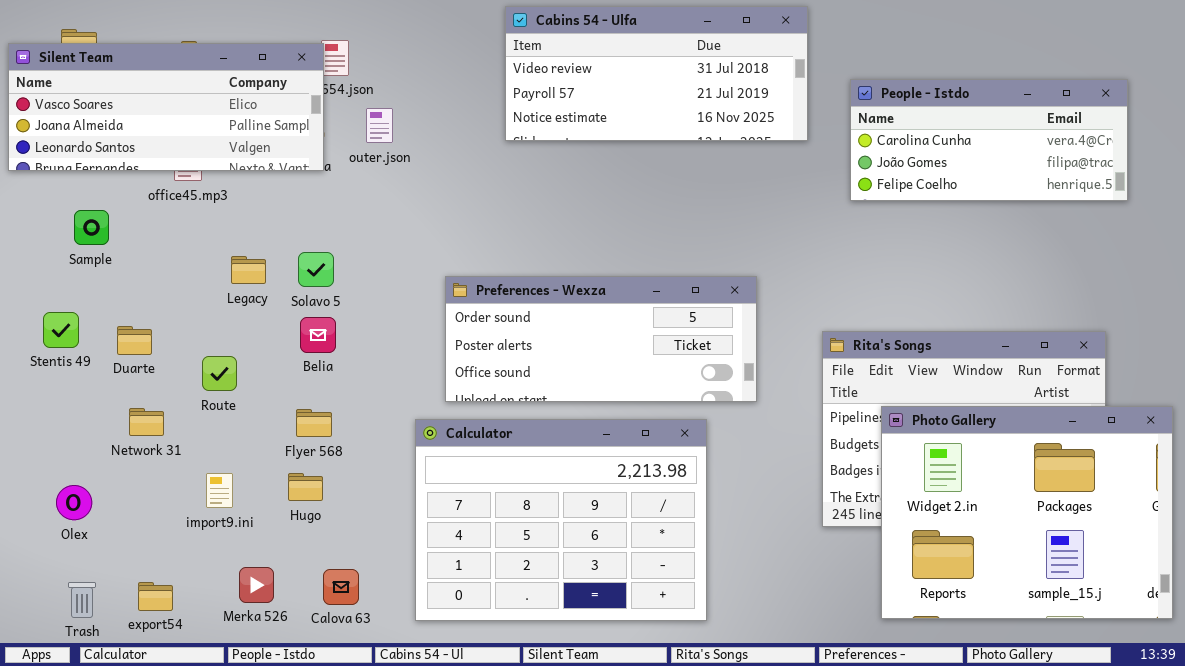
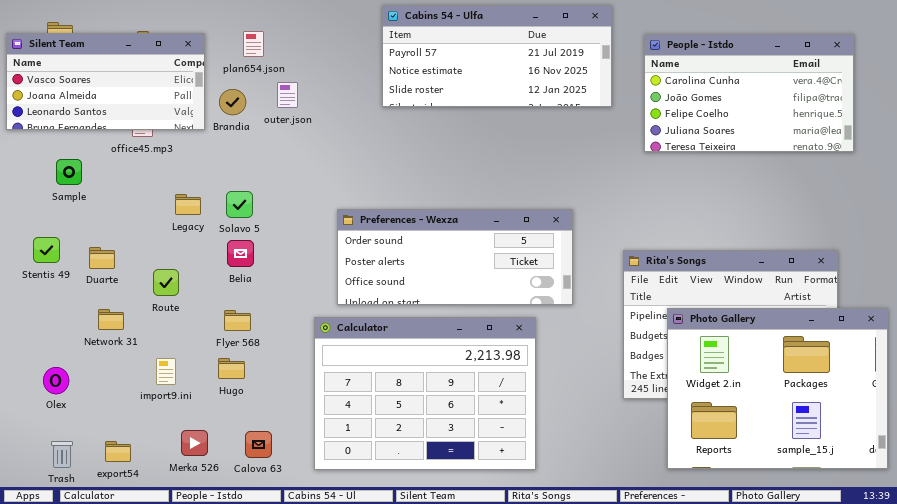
Cabins 54 - Ulfa: [505,6,808,141] -> [382,5,612,107], scrolled down 1 row
Silent Team: [8,43,324,171] -> [6,33,205,130], resized
People - Istdo: [850,79,1128,201] -> [644,34,854,152], resized

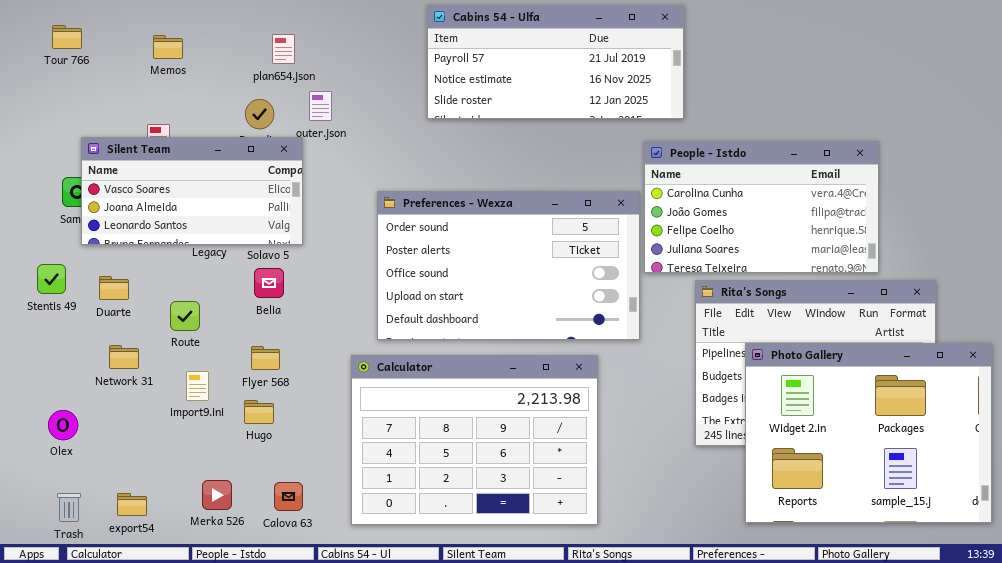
Silent Team: [6,33,205,130] -> [81,137,303,245], moved
People - Istdo: [644,34,854,152] -> [644,141,879,273], moved
Preferences - Wexza: [337,209,573,305] -> [377,191,640,340], resized
import9.ini: [156,358,176,385] -> [186,371,209,401], moved

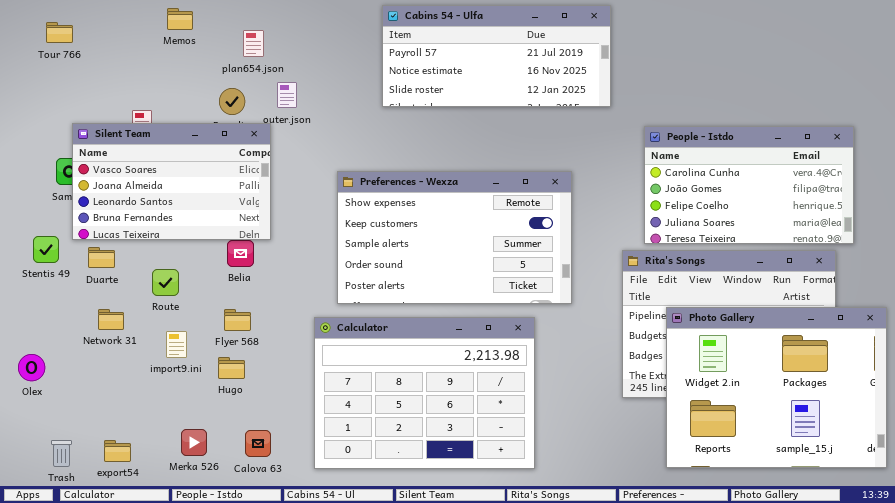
Memos: [153,35,183,59] -> [167,8,193,30], moved
Silent Team: [81,137,303,245] -> [72,123,271,240], resized
People - Istdo: [644,141,879,273] -> [644,126,854,244], moved
Preferences - Wexza: [377,191,640,340] -> [337,171,572,304], scrolled up 3 rows
Olex: [48,410,78,440] -> [18,354,45,381], moved

